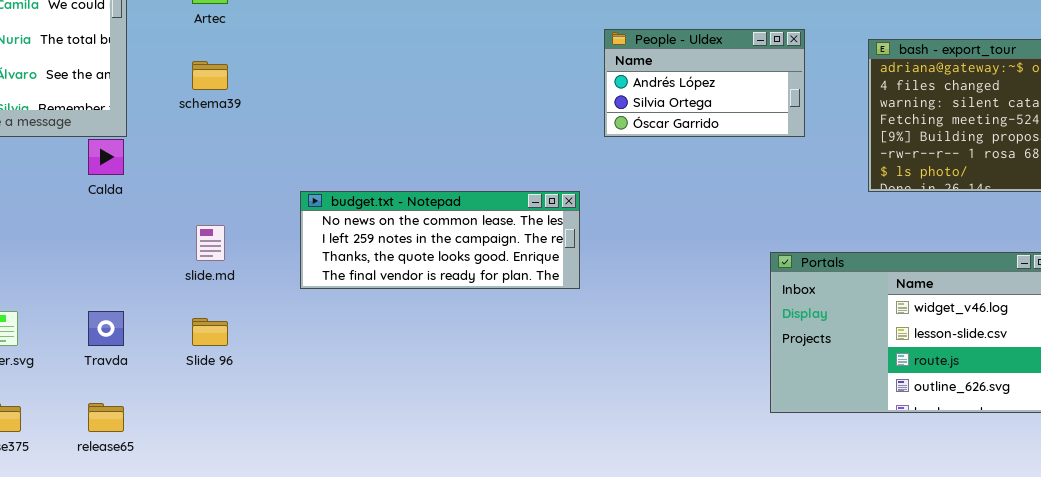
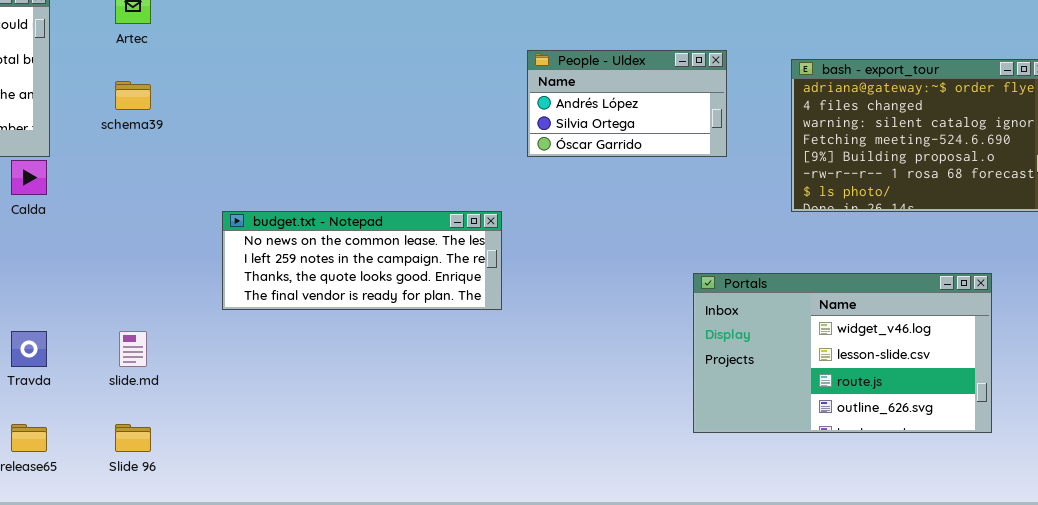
slide.md: [196,225,225,261] -> [119,331,147,367], moved
Slide 96: [192,318,228,346] -> [115,424,151,452], moved

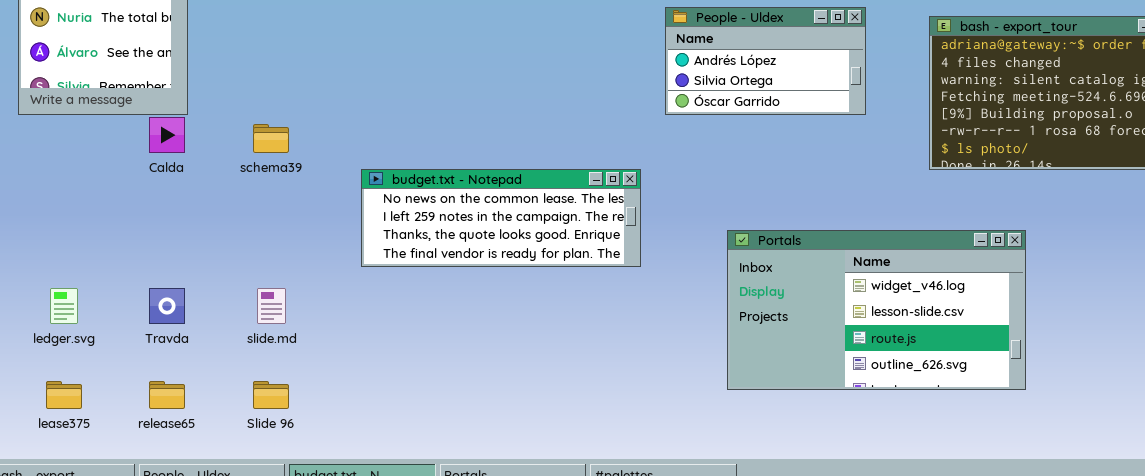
schema39: [115,81,151,110] -> [253,124,289,153], moved
Portals: [693,273,992,433] -> [727,230,1026,390], moved

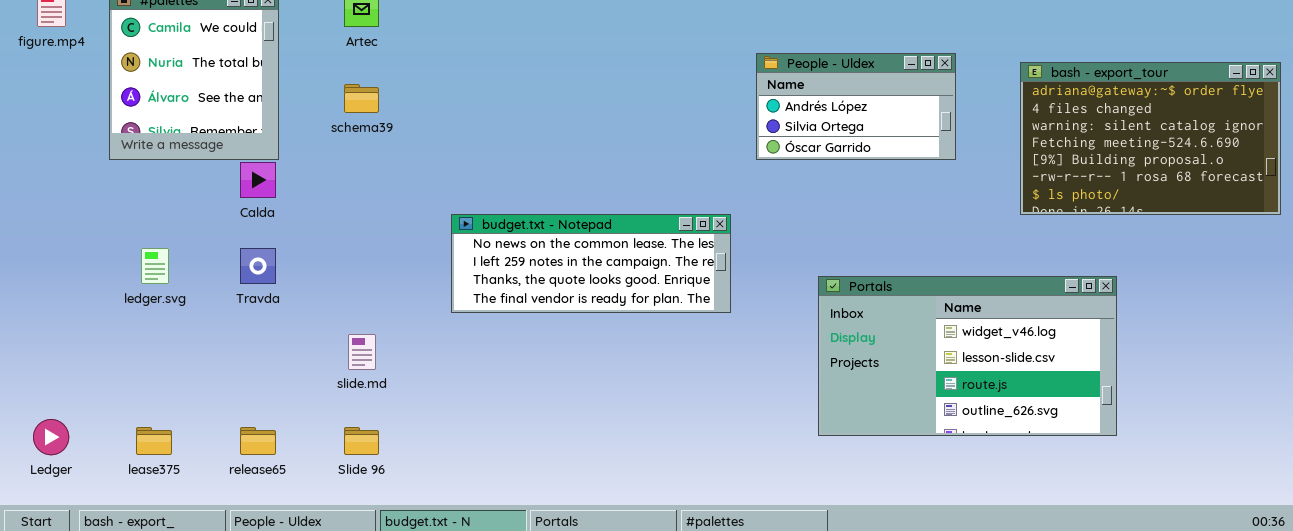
schema39: [253,124,289,153] -> [344,84,379,113], moved
ledger.svg: [50,288,78,324] -> [141,248,169,284], moved
Travda: [149,288,185,324] -> [240,248,276,284], moved

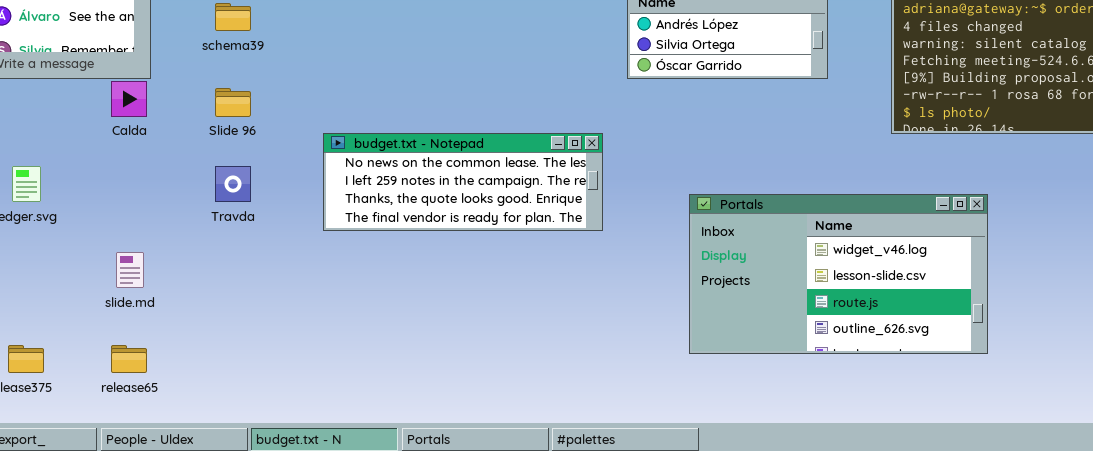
Travda: [240,248,276,284] -> [215,166,251,202], moved
slide.md: [348,334,376,370] -> [116,252,144,288], moved
Slide 96: [344,427,379,455] -> [215,88,251,117], moved

